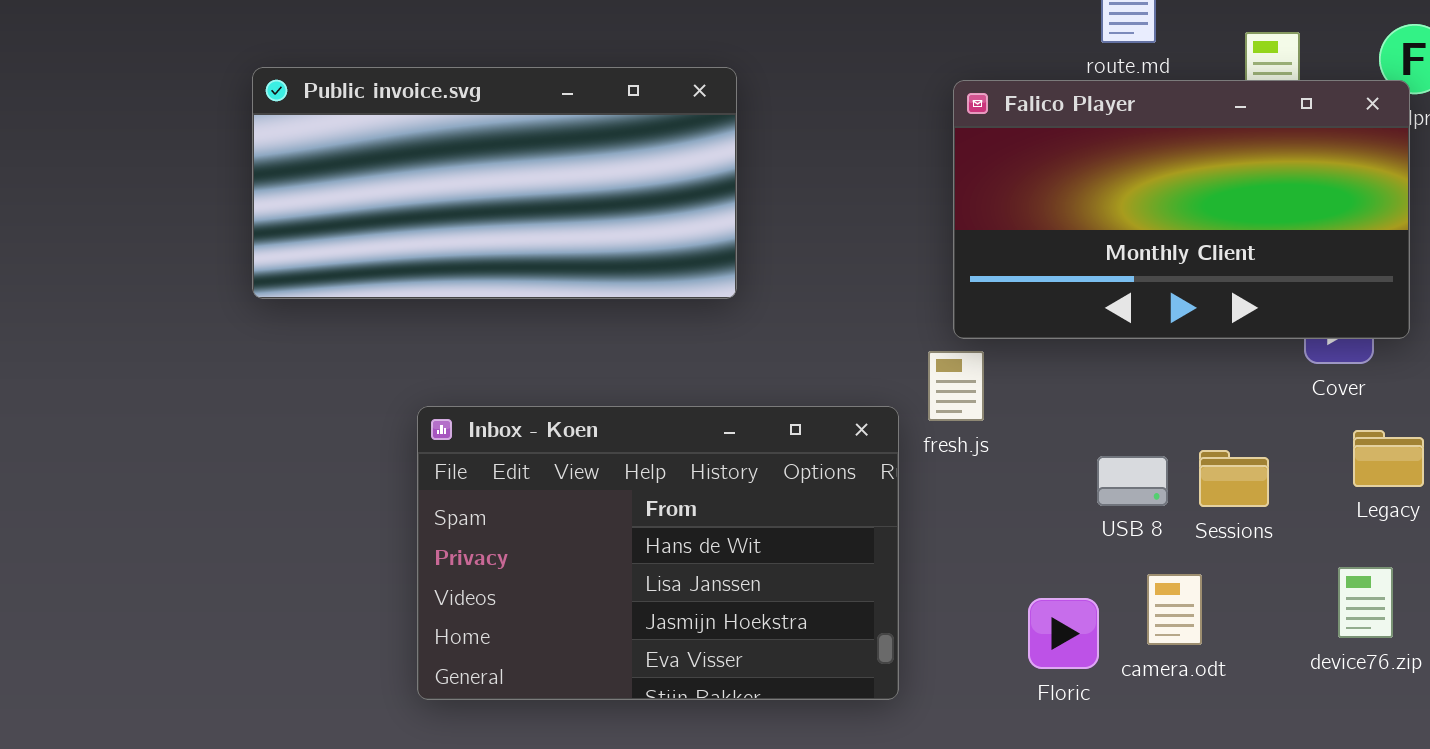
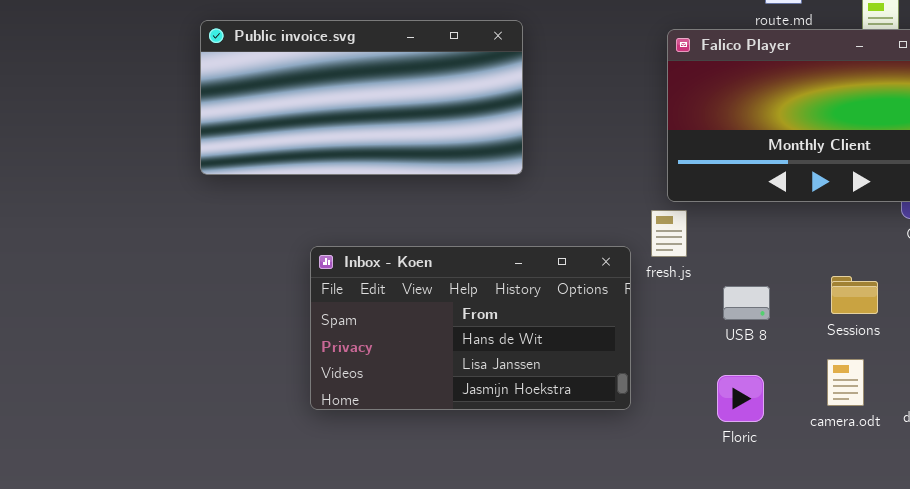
Inbox - Koen: [417,406,899,700] -> [310,246,631,410], resized
USB 8: [1097,456,1168,506] -> [723,286,770,320], moved
camera.odt: [1147,574,1202,645] -> [827,359,864,406], moved

